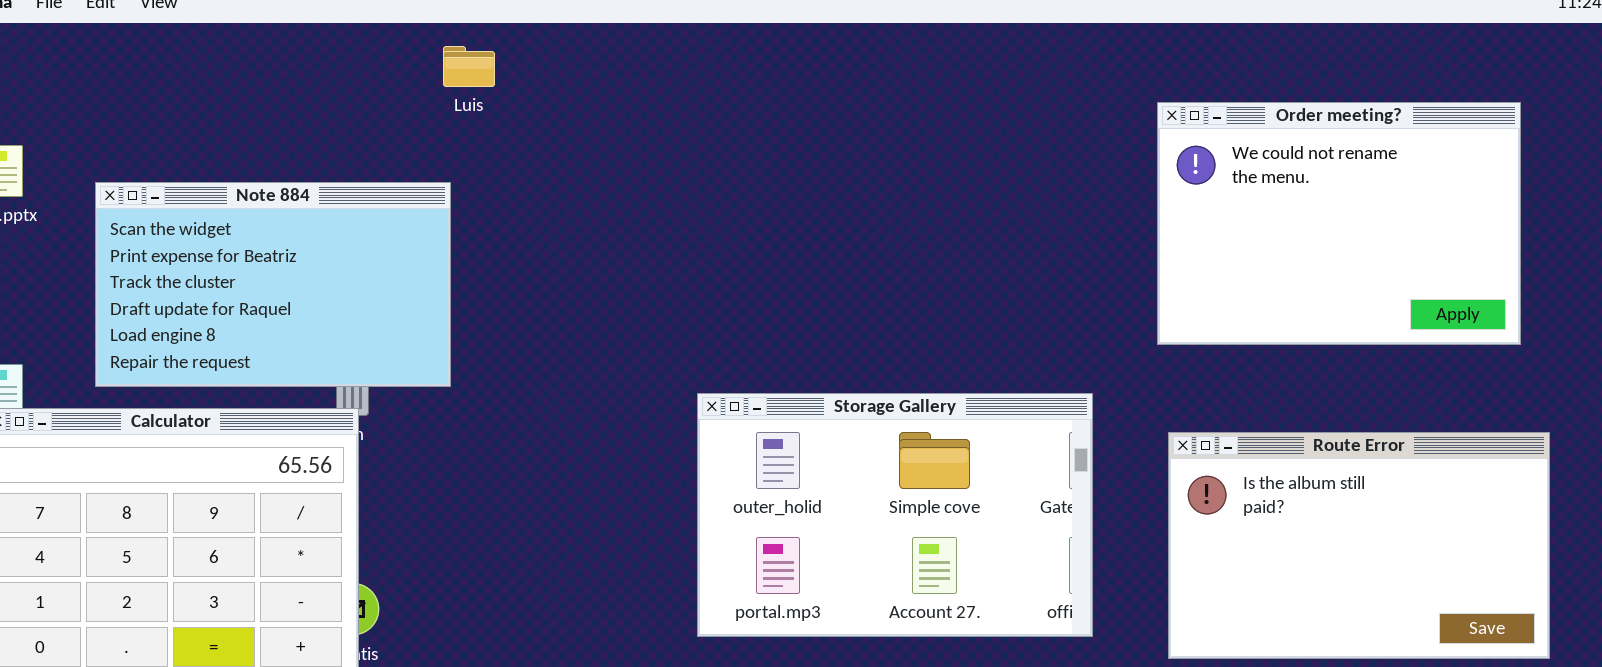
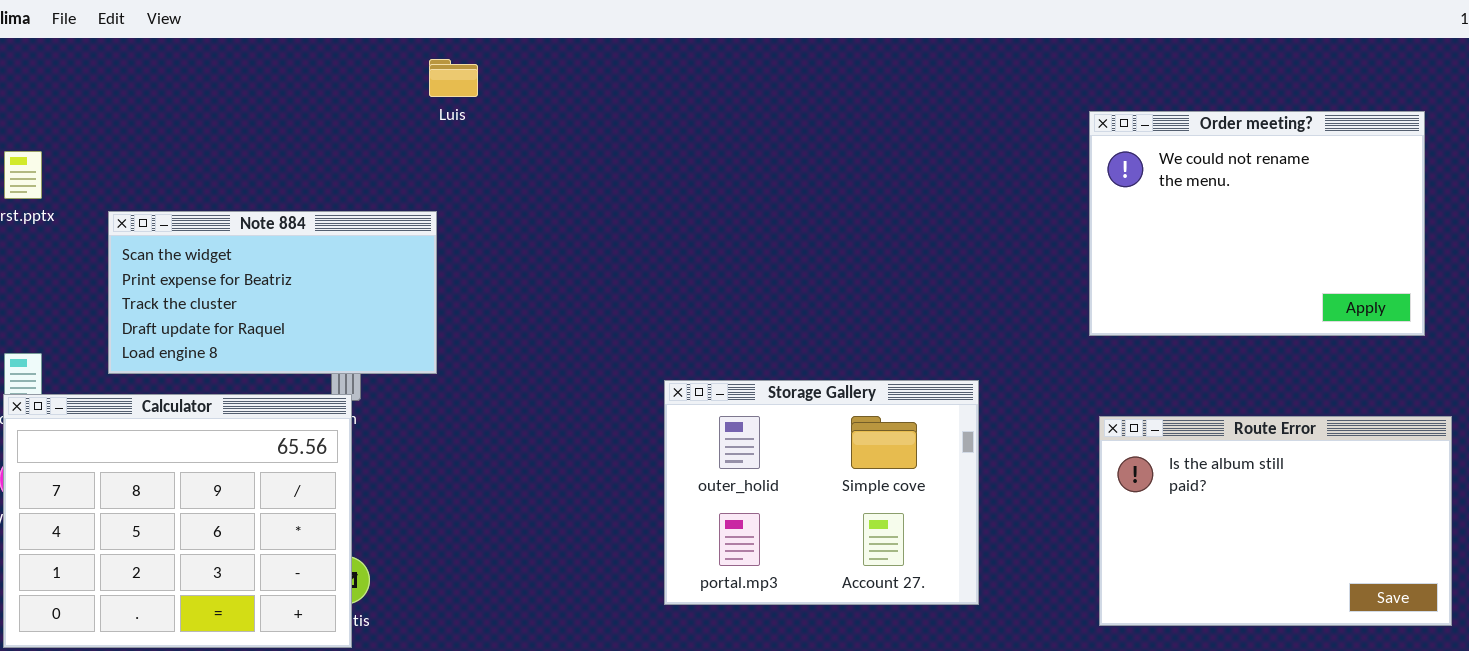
Note 884: [95,182,451,387] -> [108,211,437,374], resized
Storage Gallery: [697,393,1093,637] -> [664,380,979,605], resized

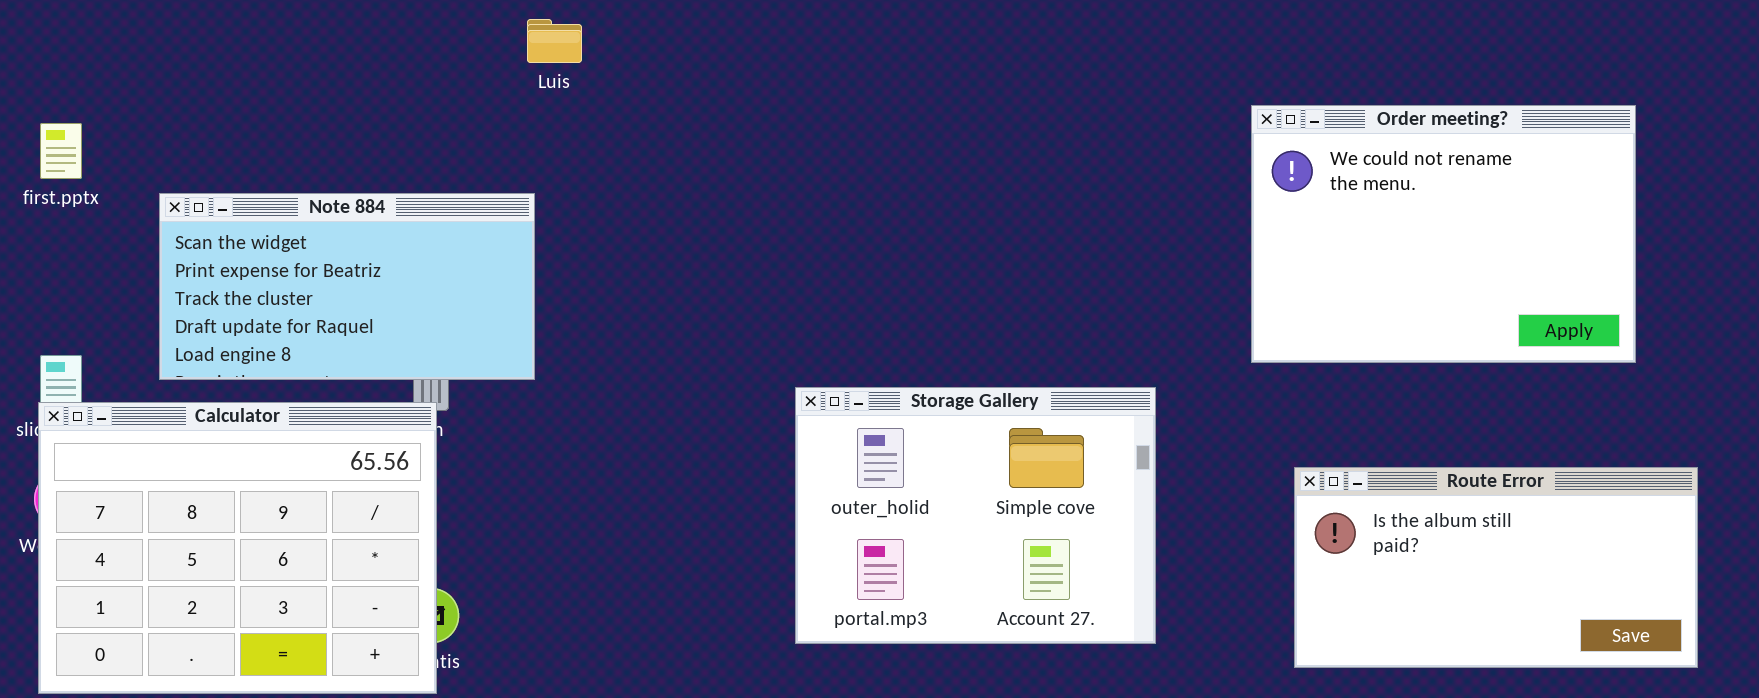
Order meeting?: [1089,111,1425,336] -> [1251,105,1636,363], moved
Route Error: [1099,416,1452,626] -> [1294,467,1698,668], resized

